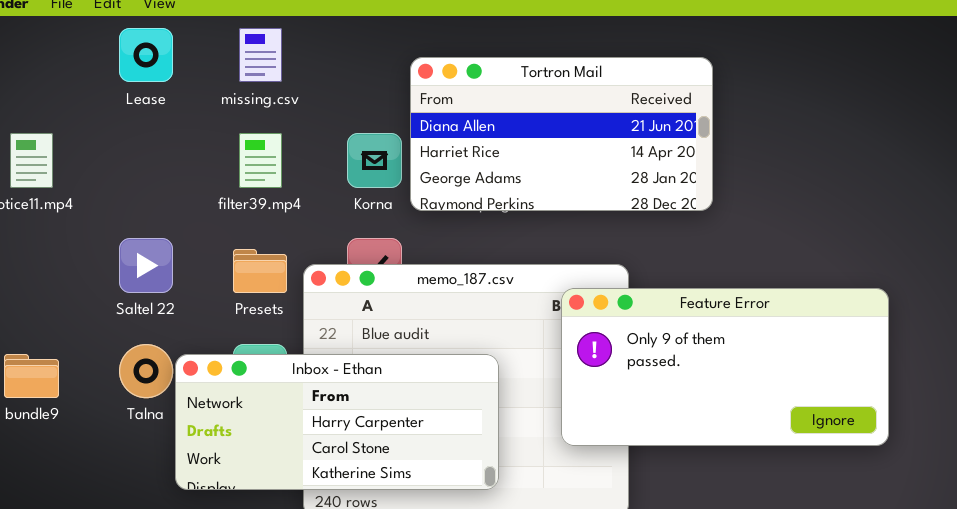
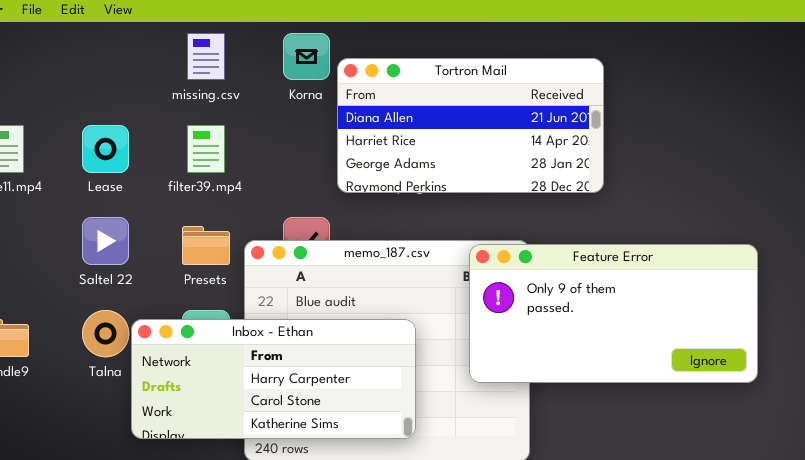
Lease: [119,28,173,82] -> [82,125,129,173], moved
Korna: [347,133,402,188] -> [283,33,330,80], moved
Feature Error: [561,288,889,446] -> [469,244,758,383], moved

